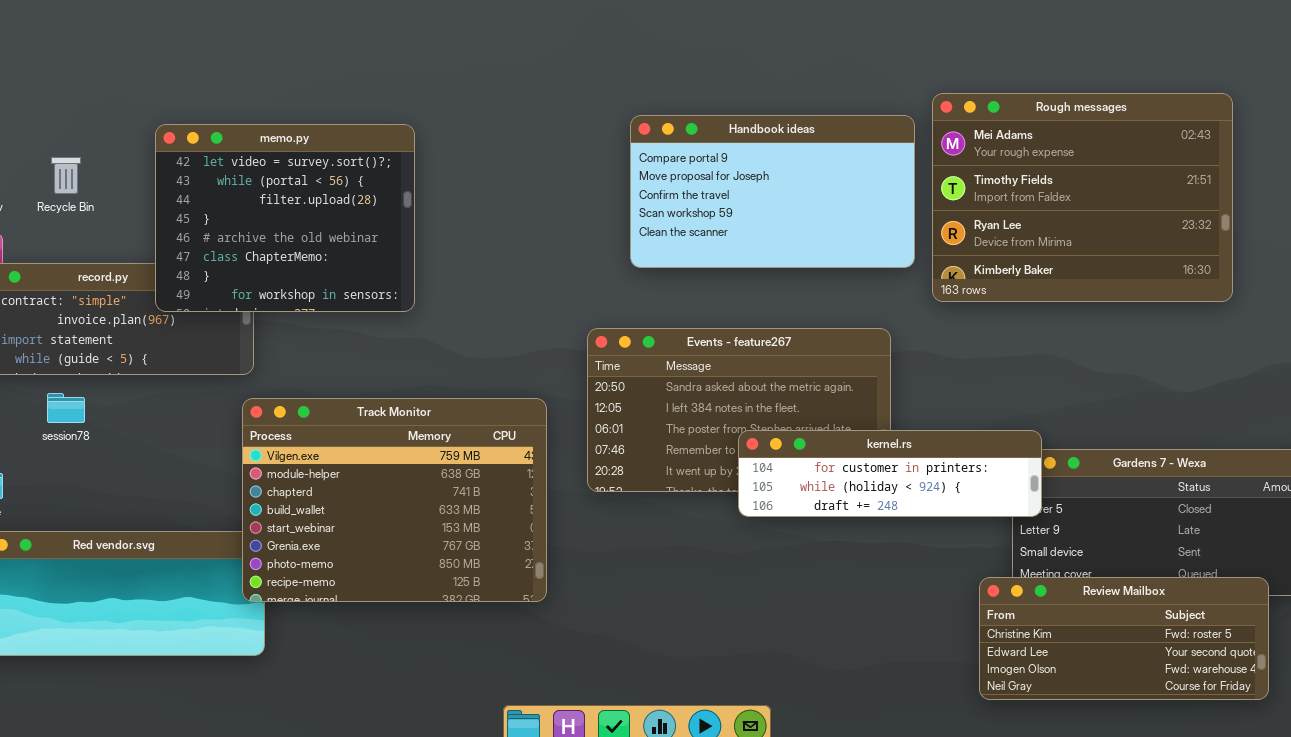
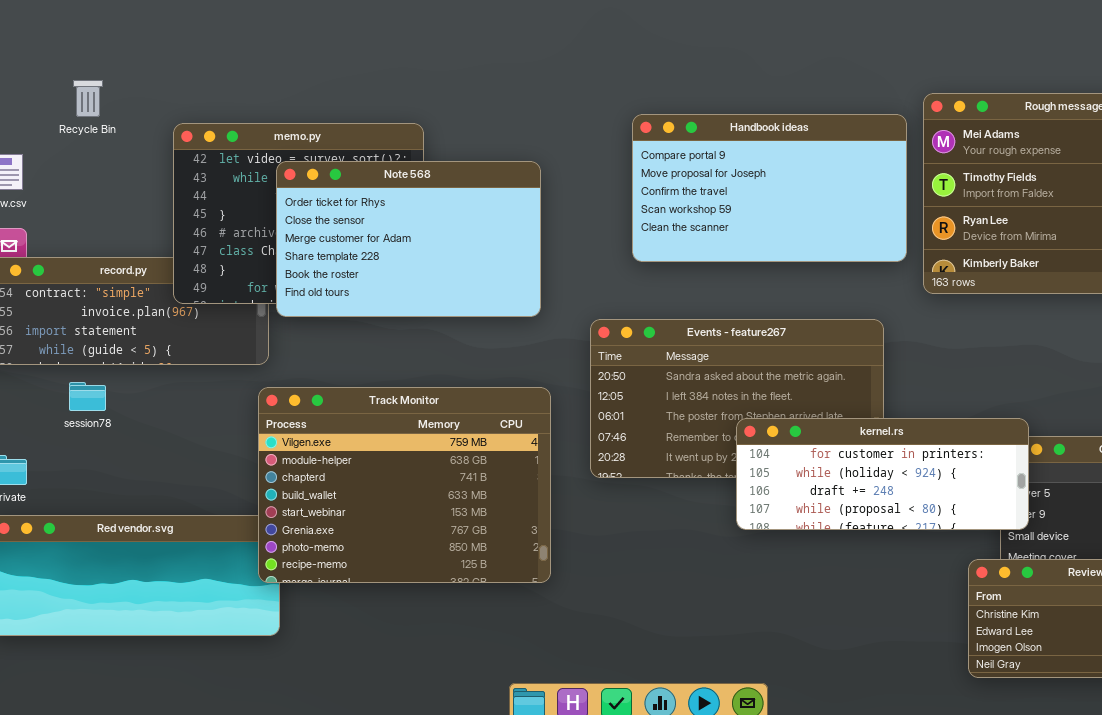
Recycle Bin: [51,157,81,194] -> [73,80,103,117], moved
Note 568: none -> [276,161,541,317], opened
kernel.rs: [738,430,1042,517] -> [736,418,1029,530], resized

